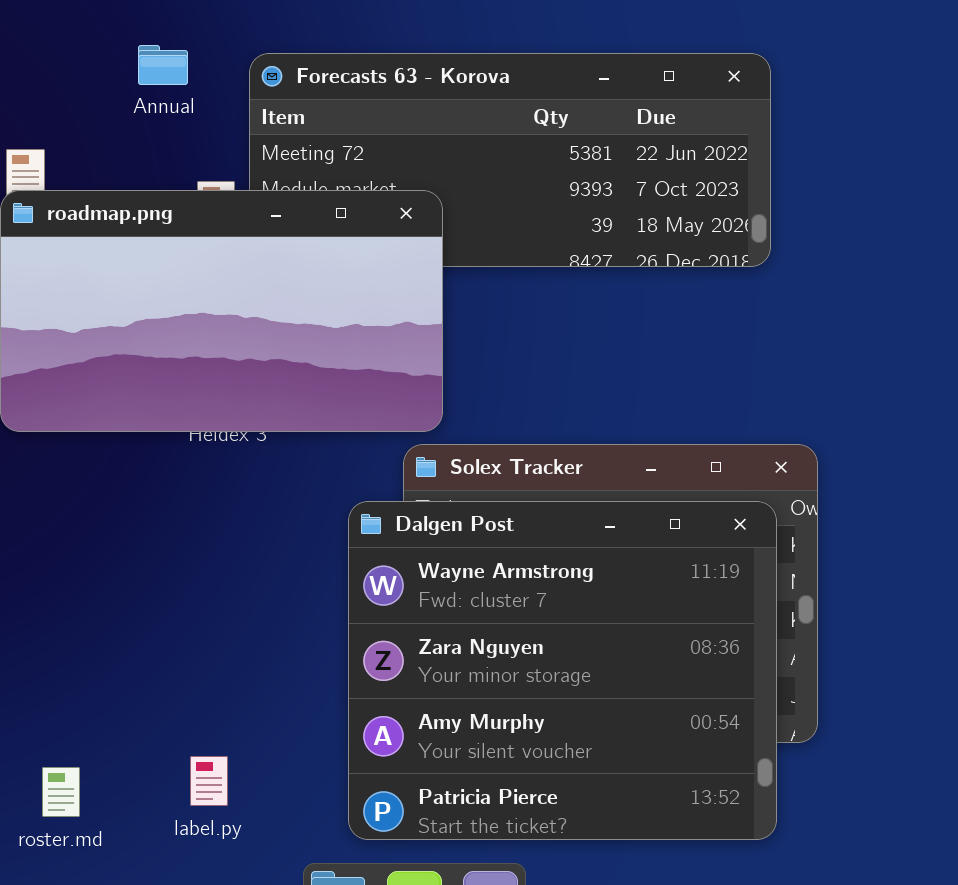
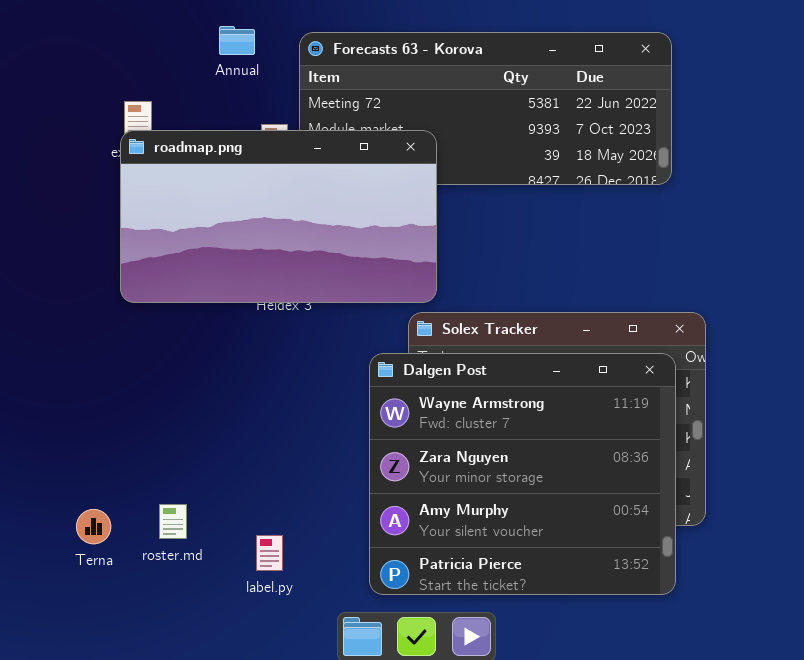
roster.md: [42,767,80,817] -> [159,504,187,539], moved

